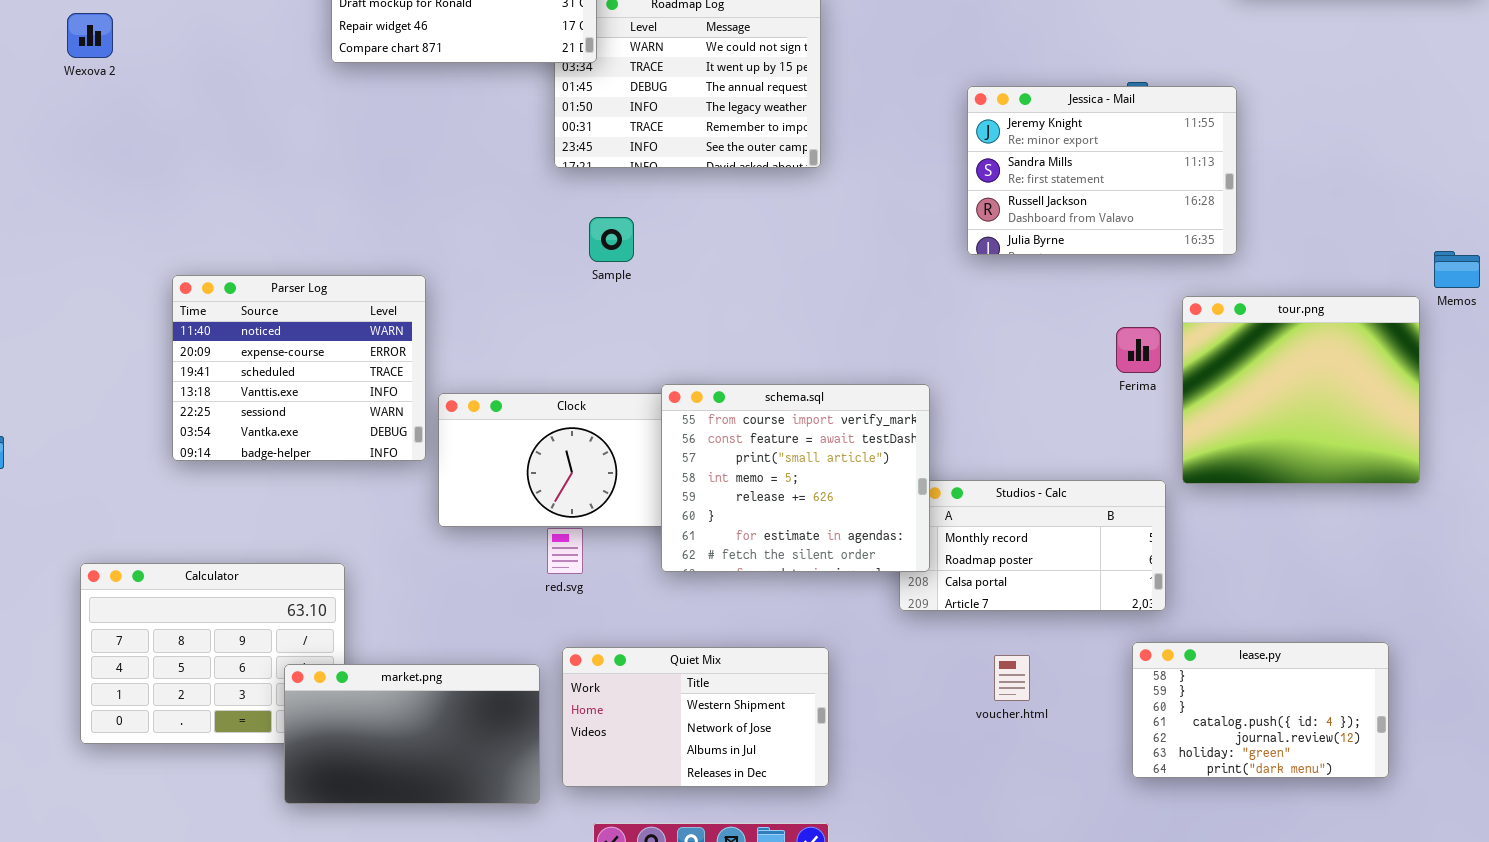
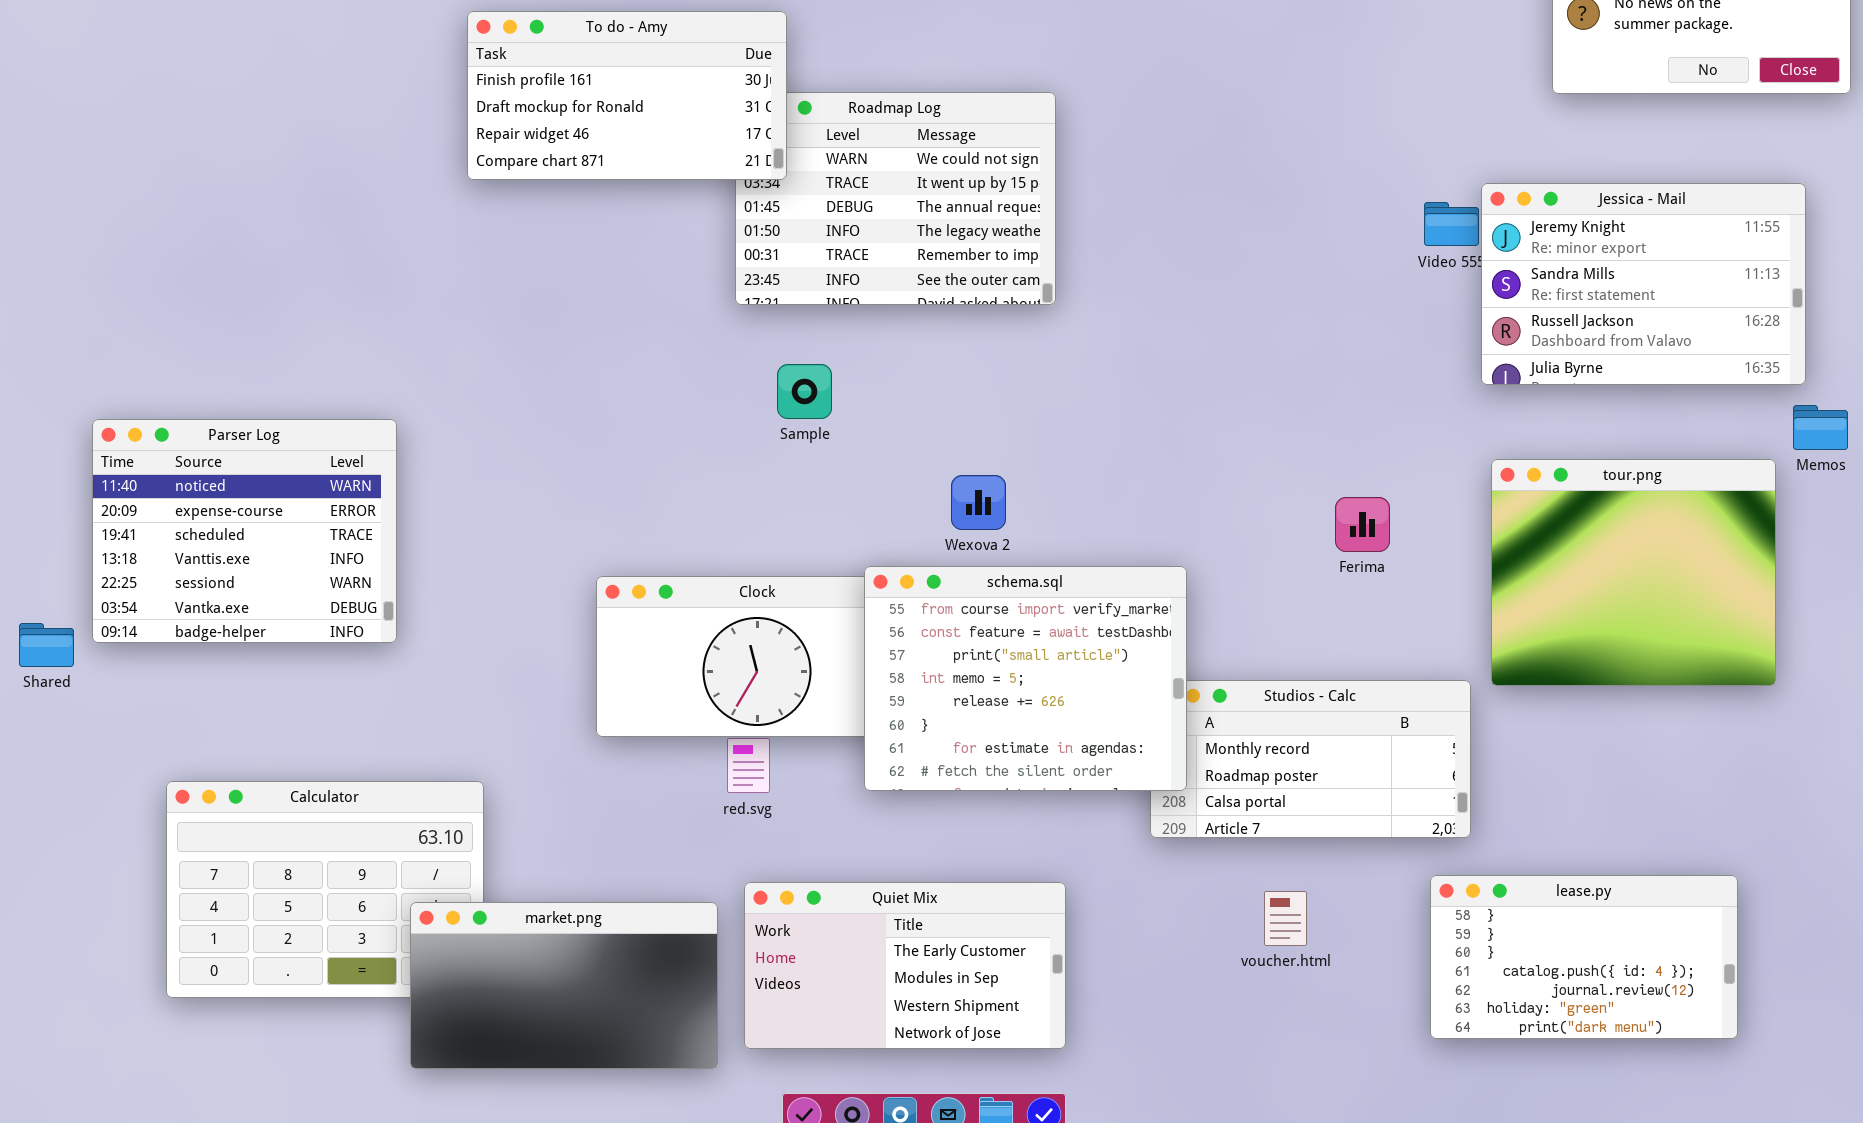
Wexova 2: [67,13,113,58] -> [951,475,1006,530], moved
Jessica - Mail: [967,86,1237,255] -> [1481,183,1806,385], moved
Parser Log: [172,275,426,461] -> [92,419,397,643], moved
Ferima: [1116,327,1161,373] -> [1335,497,1390,552], moved
Quiet Mix: [562,647,829,787] -> [744,882,1066,1049], scrolled up 2 rows

